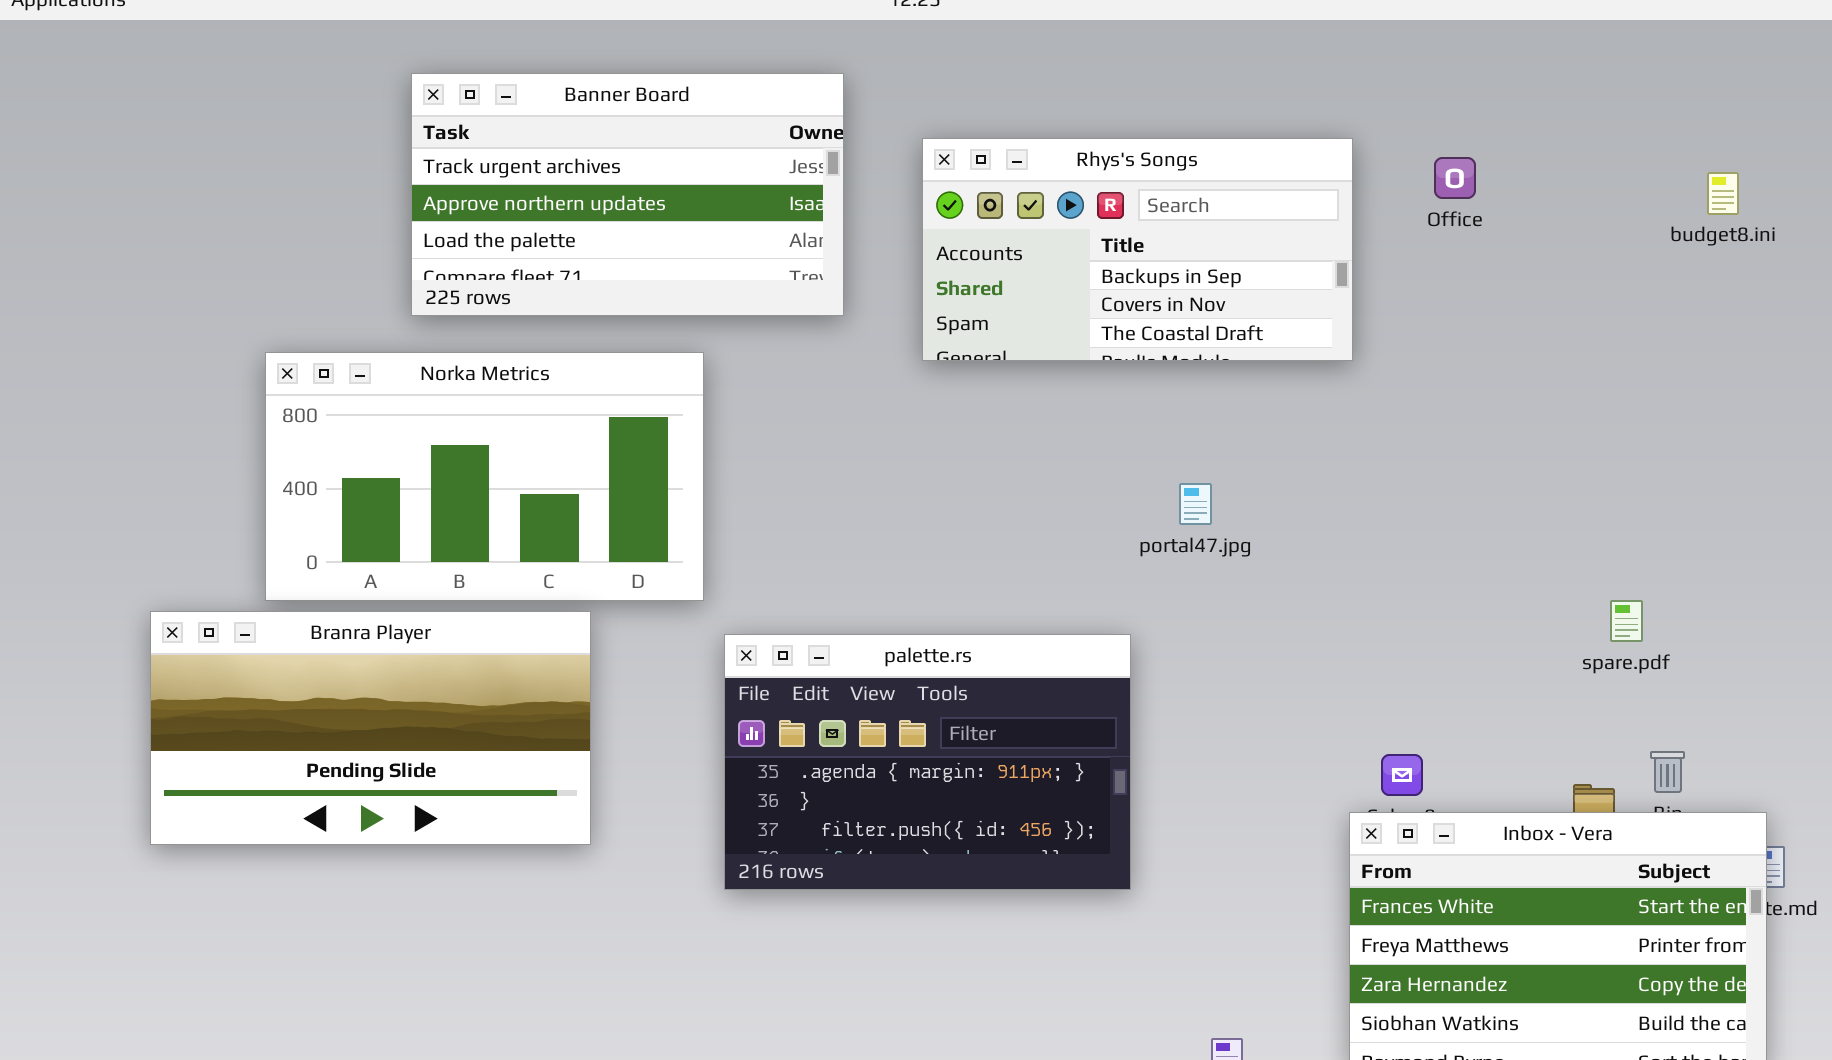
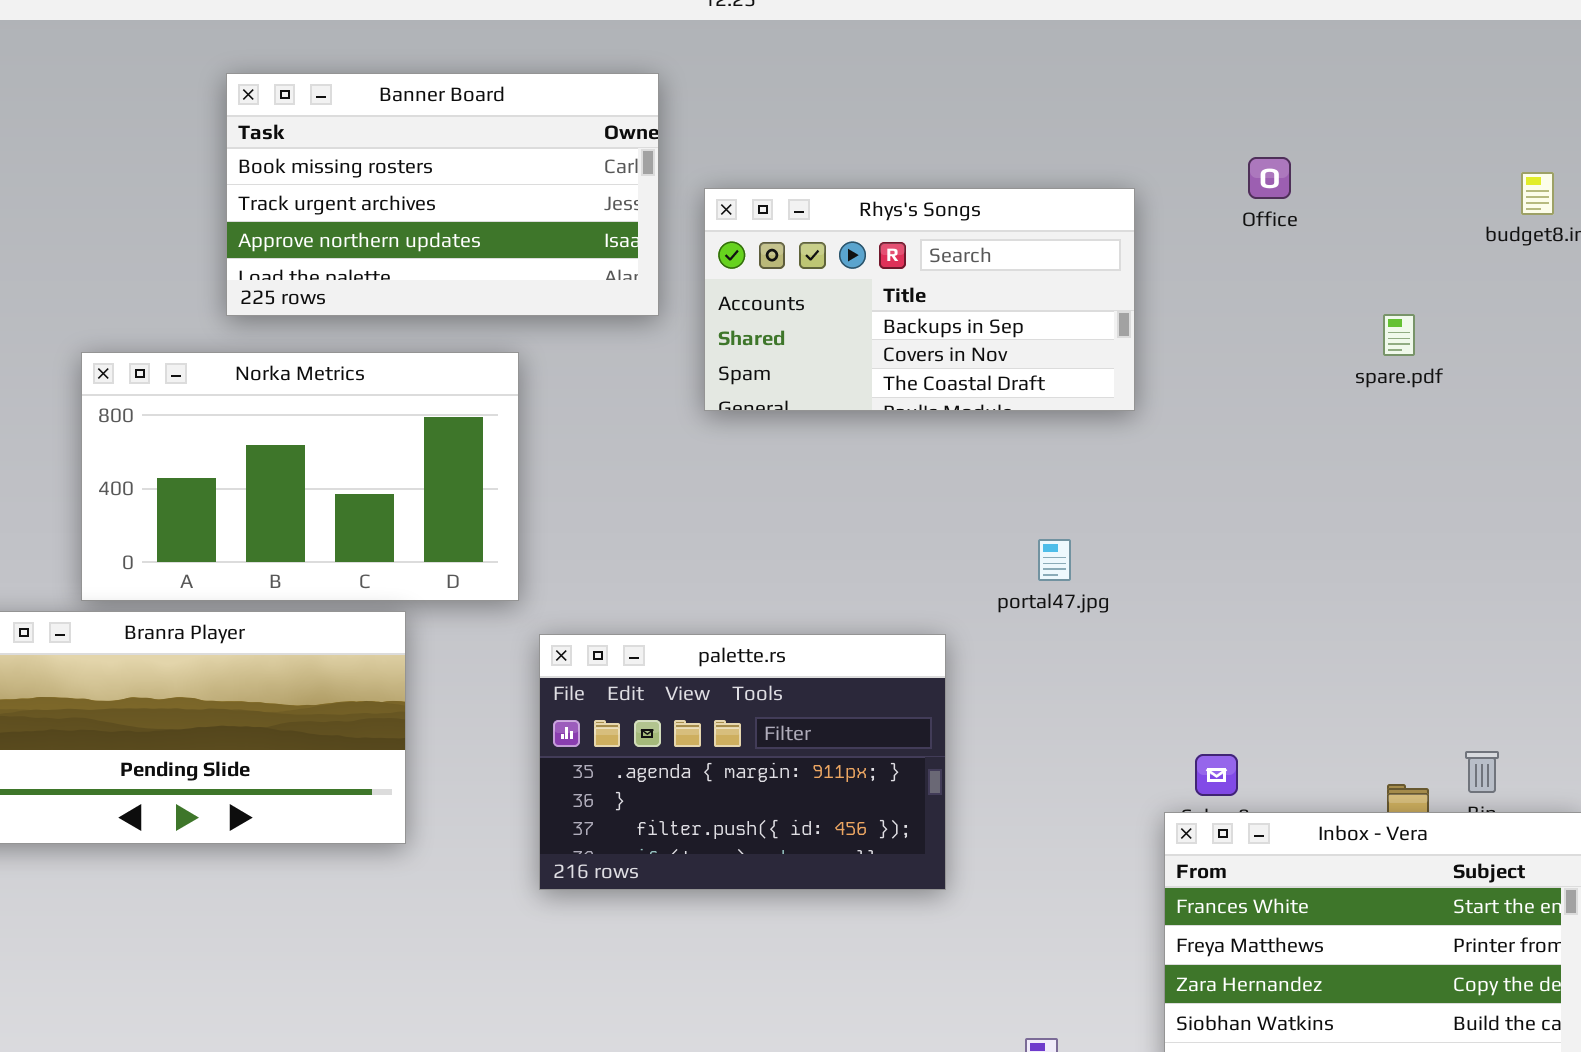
Banner Board: [411,73,844,316] -> [226,73,659,316], scrolled up 1 row
Rhys's Songs: [922,138,1353,361] -> [704,188,1135,411], moved
portal47.jpg: [1179,483,1212,525] -> [1038,539,1071,581], moved
spare.pdf: [1610,600,1643,642] -> [1383,314,1415,356], moved

